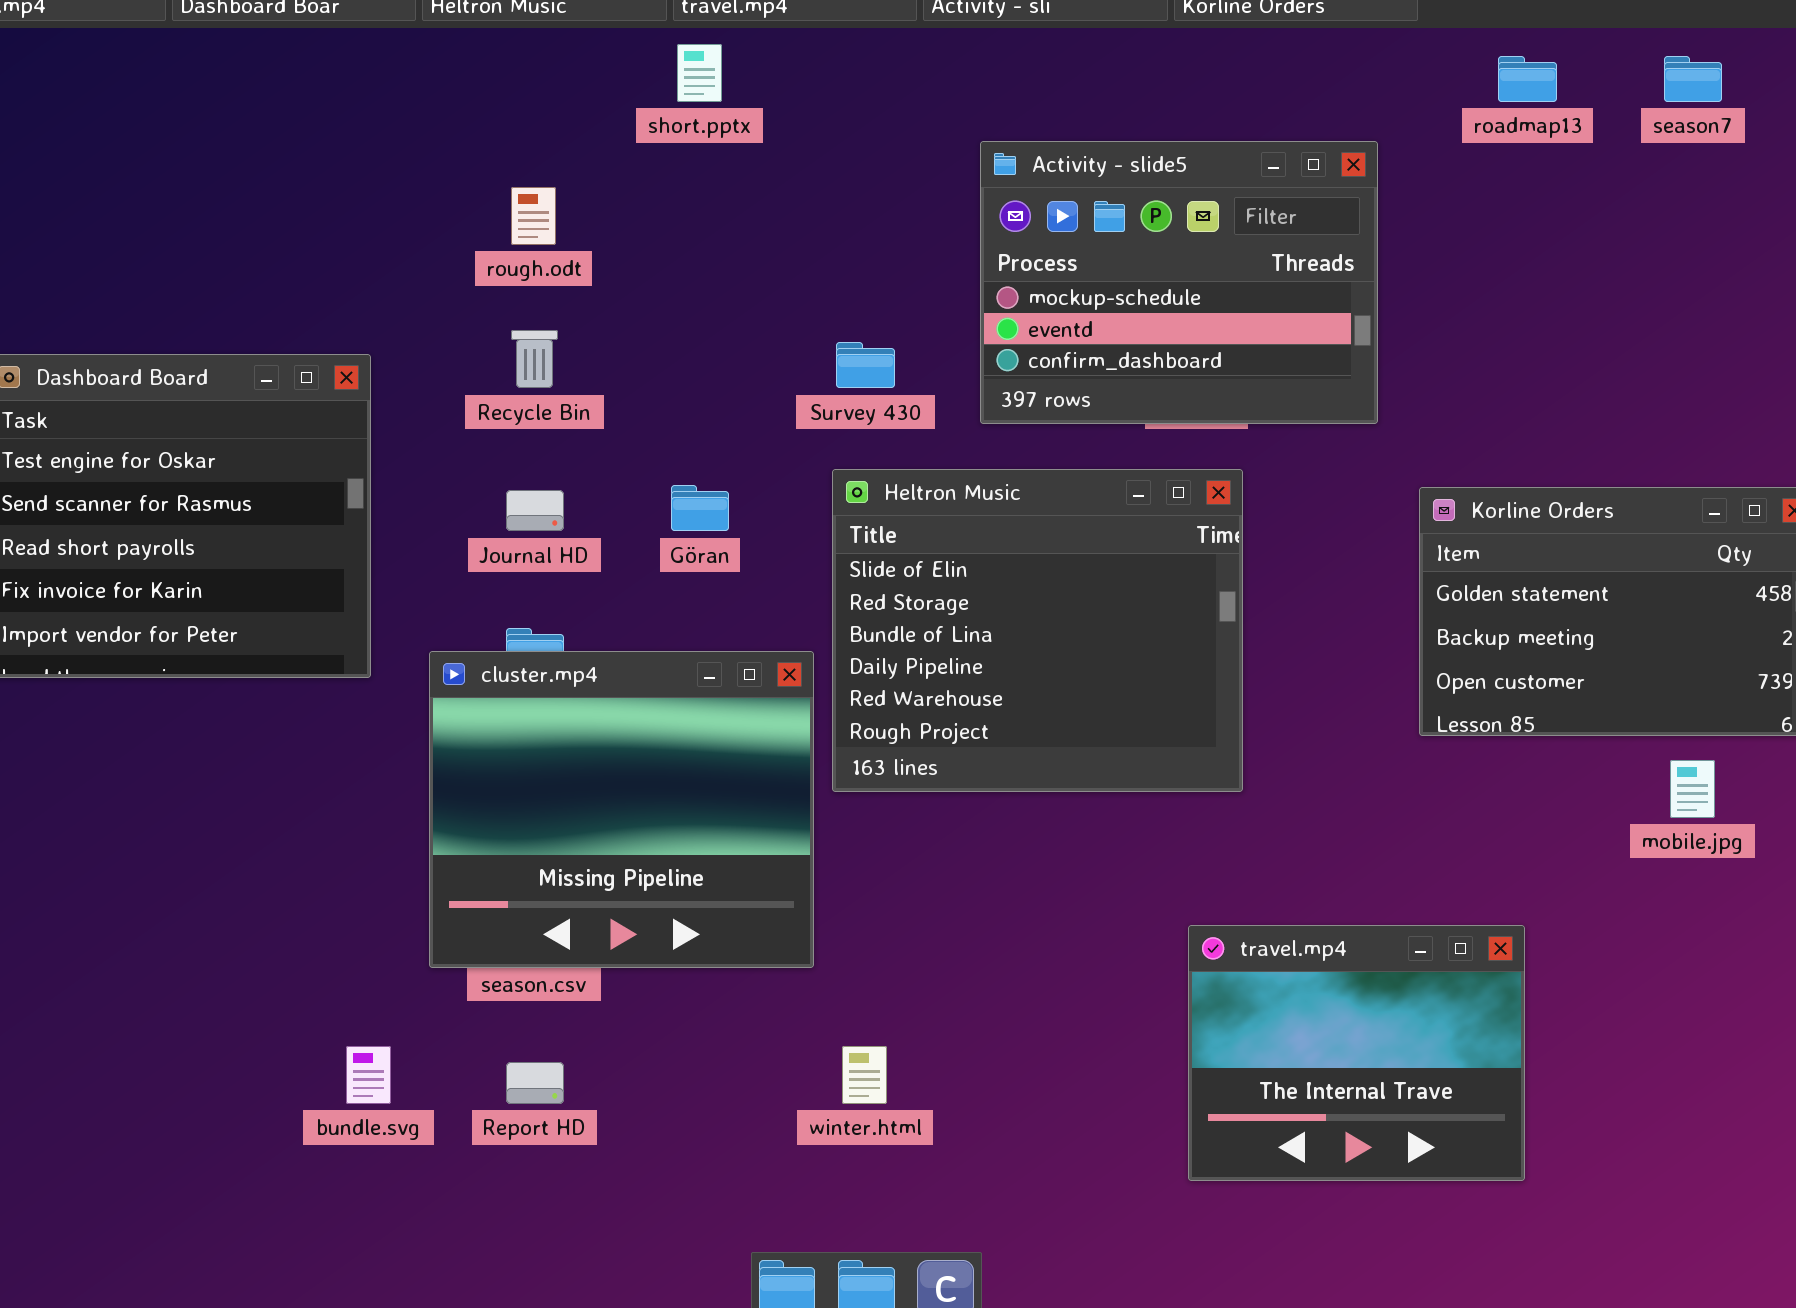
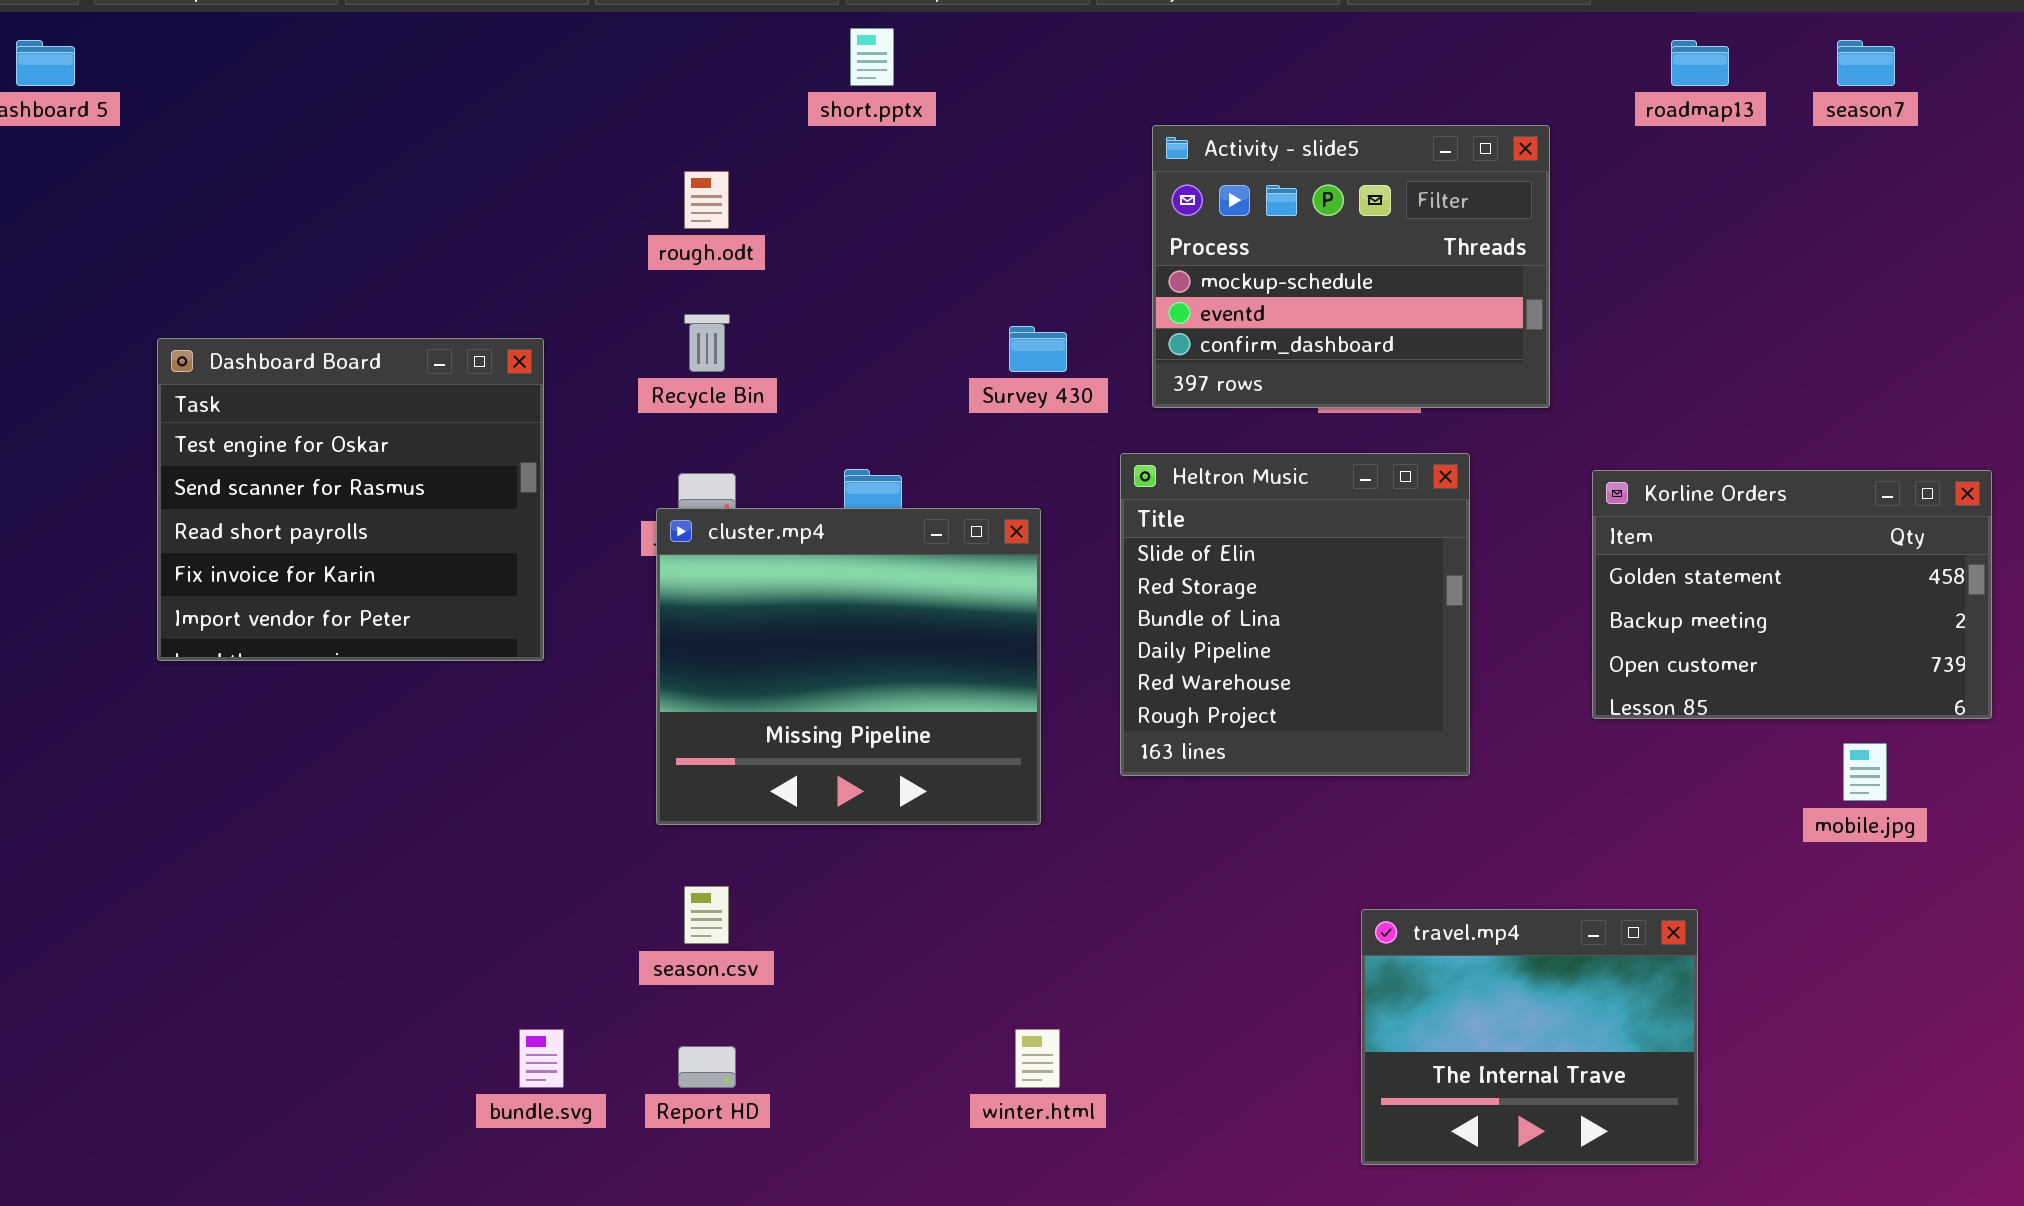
Heltron Music: [832,469,1243,792] -> [1120,453,1470,776], moved, resized
cluster.mp4: [429,651,814,968] -> [656,508,1041,825], moved

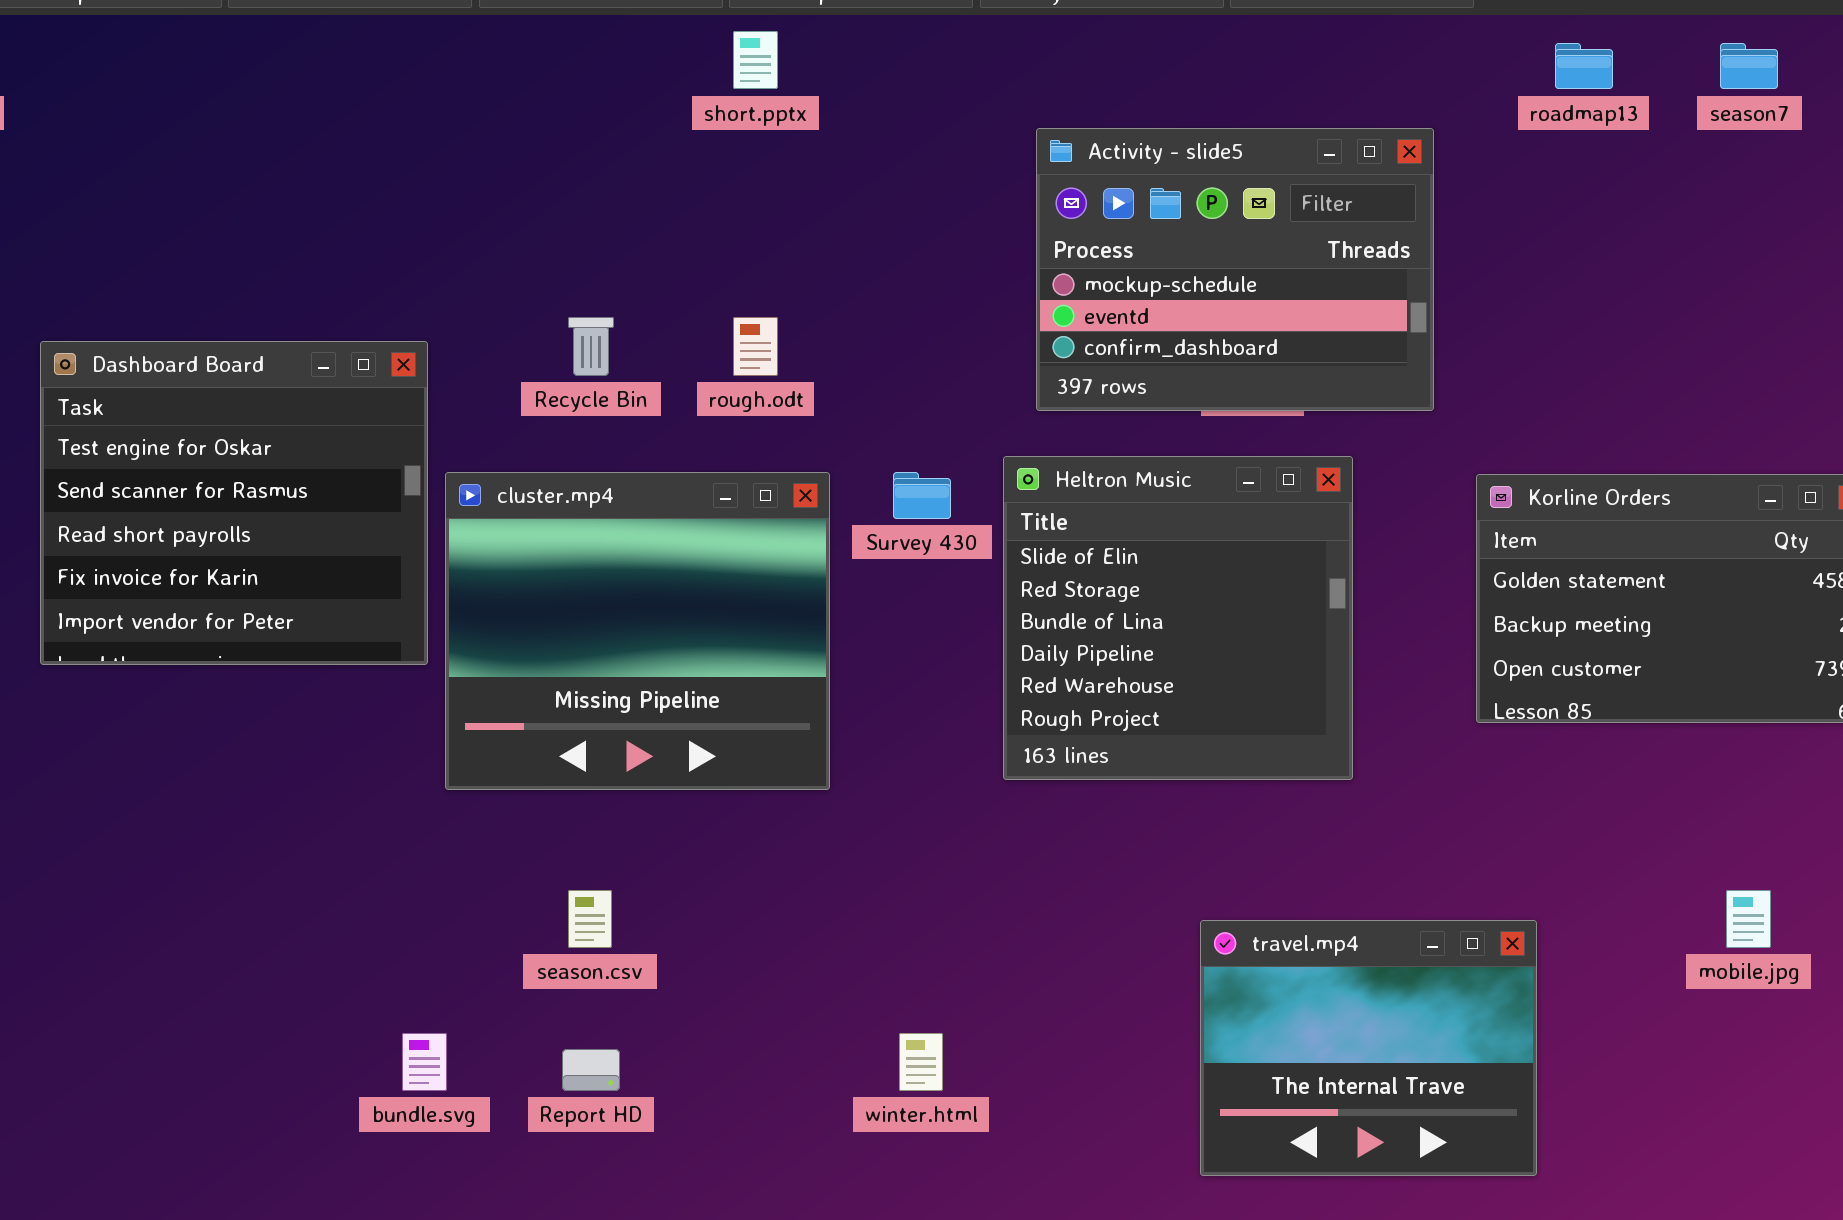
rough.odt: [684,171,729,229] -> [733,317,778,376], moved
Survey 430: [1009,326,1067,372] -> [893,472,951,519], moved
cluster.mp4: [656,508,1041,825] -> [445,472,830,790], moved
mobile.jpg: [1843,743,1887,801] -> [1726,890,1771,948], moved
travel.mp4: [1361,909,1698,1165] -> [1200,920,1537,1176], moved

